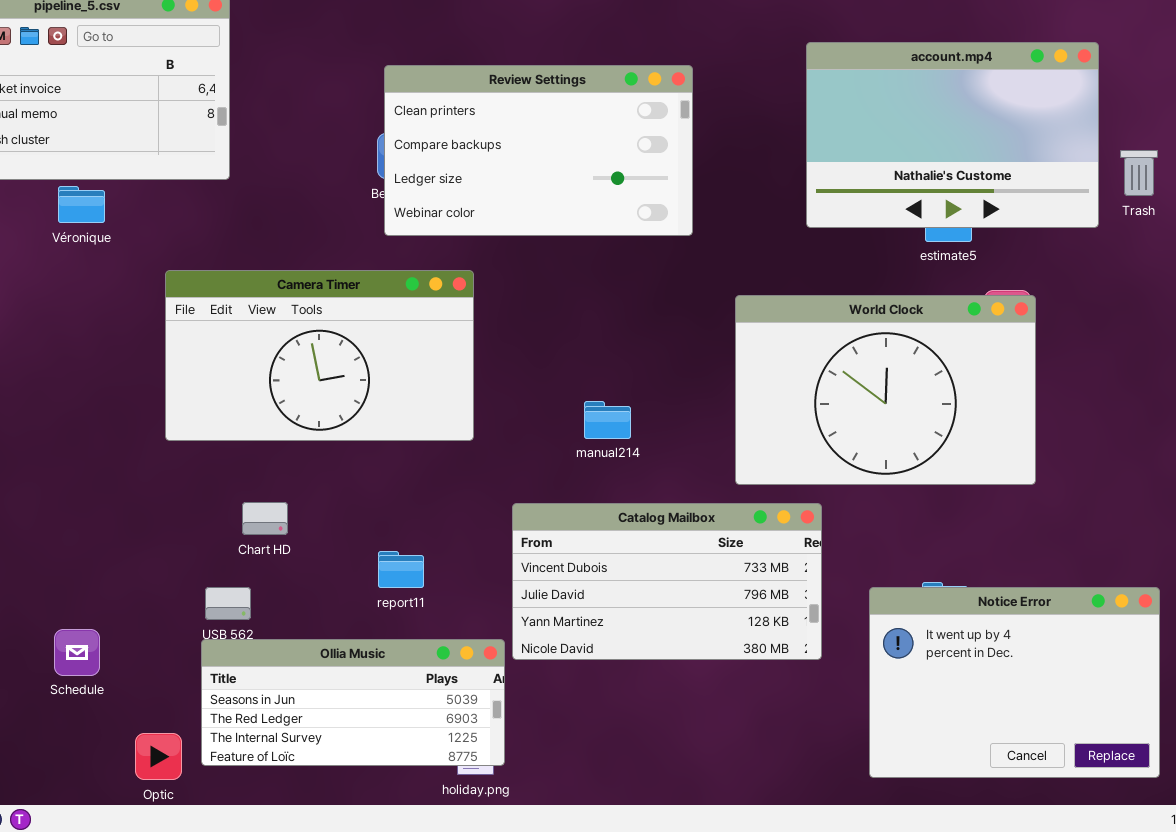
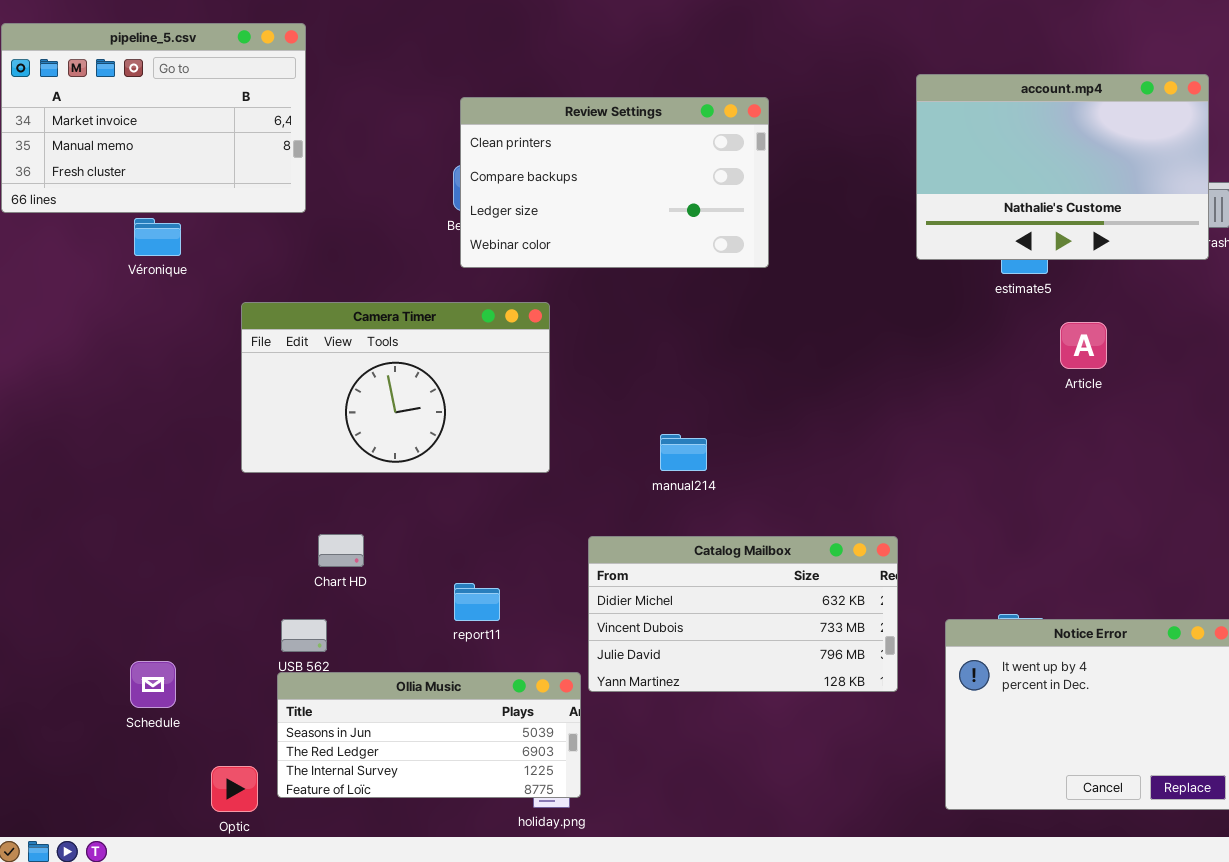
account.mp4: [806,42,1099,228] -> [916,74,1209,260], moved
World Clock: [735,295,1036,485] -> none, closed
Catalog Mailbox: [512,503,822,660] -> [588,536,898,692], scrolled up 1 row

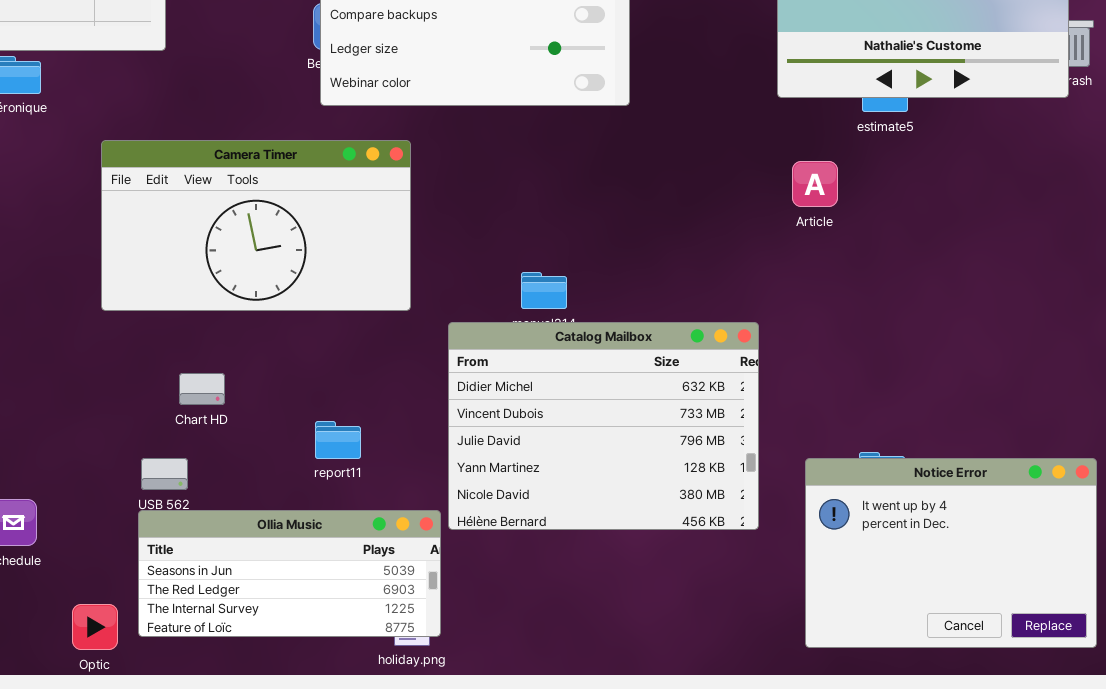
Article: [1060,322,1107,369] -> [792,161,838,207], moved
Catalog Mailbox: [588,536,898,692] -> [448,322,759,530], resized

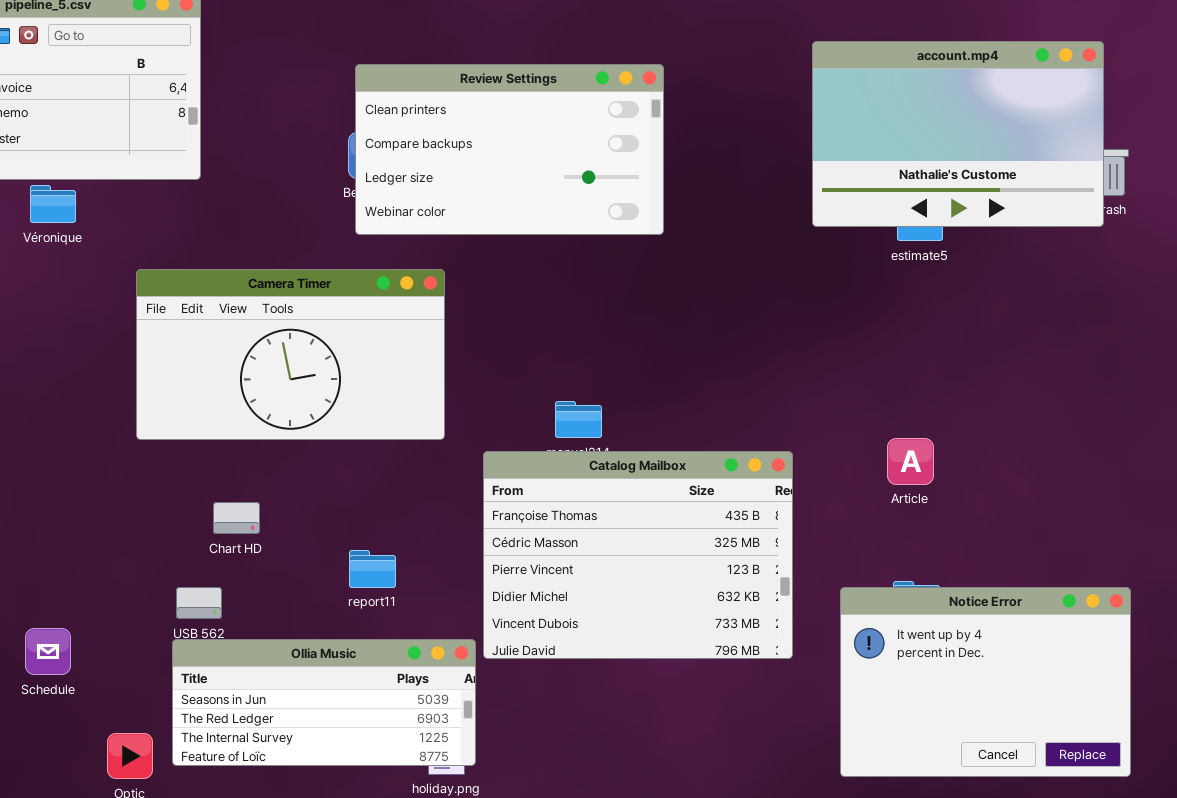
Article: [792,161,838,207] -> [887,438,934,485], moved
Catalog Mailbox: [448,322,759,530] -> [483,451,793,659], scrolled up 3 rows

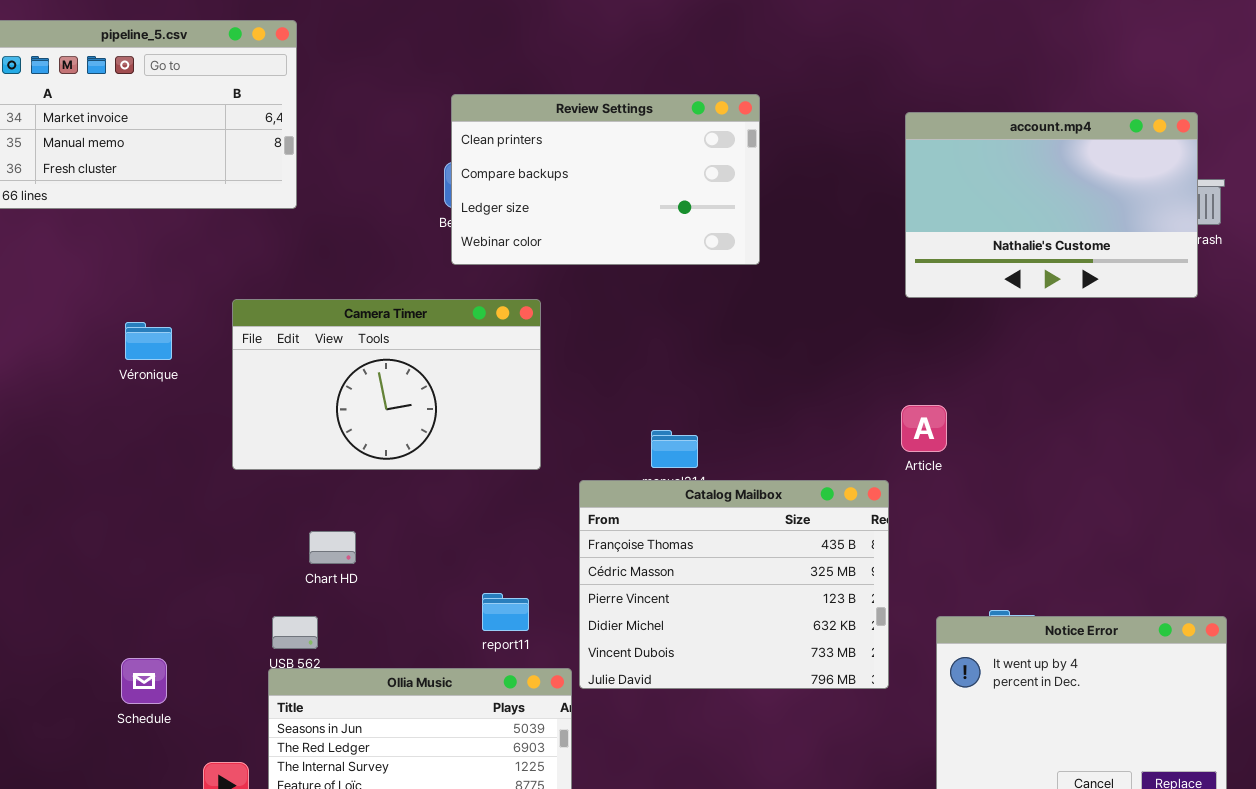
account.mp4: [812,41,1104,227] -> [905,112,1198,298], moved
Véronique: [30,185,76,223] -> [125,322,172,360], moved
Article: [887,438,934,485] -> [901,405,947,452], moved
report11: [349,550,396,588] -> [482,593,529,631], moved

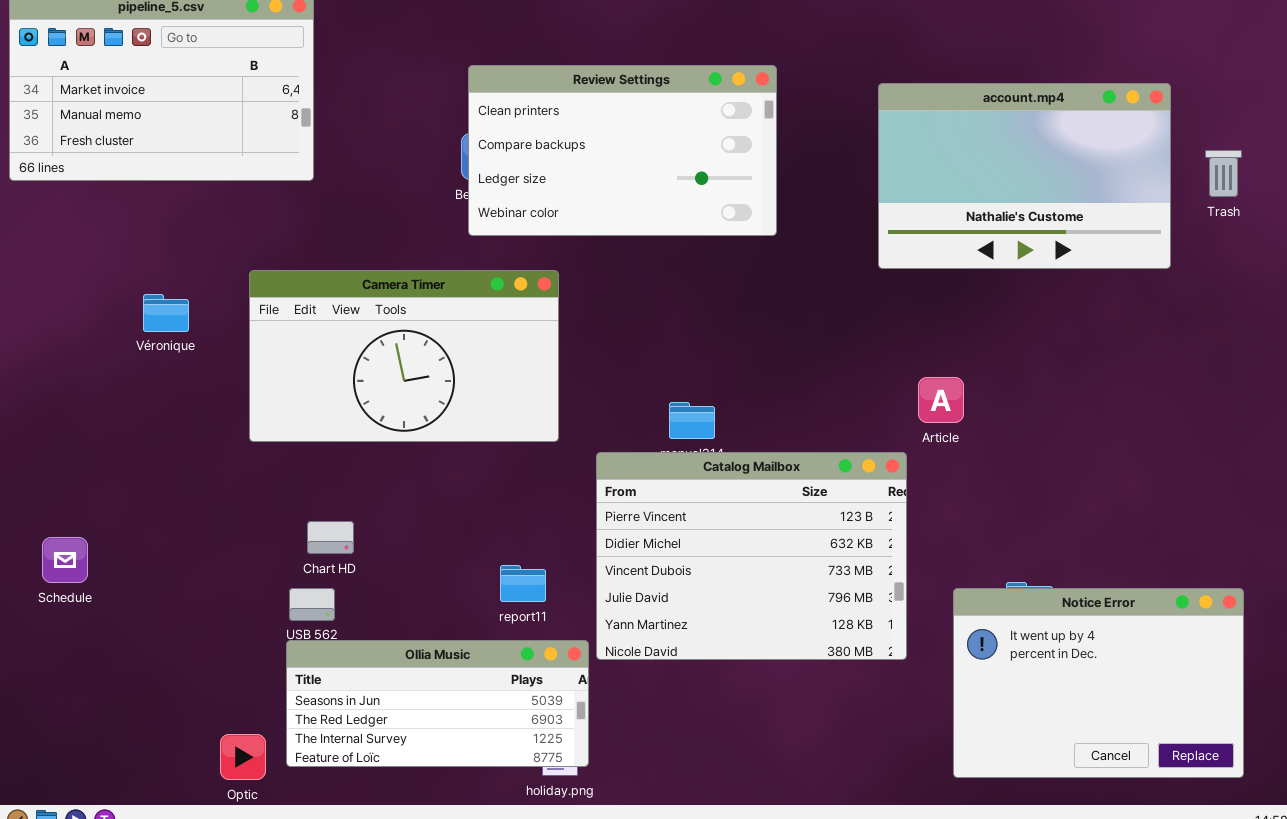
account.mp4: [905,112,1198,298] -> [878,83,1171,269], moved
Catalog Mailbox: [579,480,889,689] -> [596,452,907,660], scrolled down 2 rows
Chart HD: [309,531,356,564] -> [307,521,354,554], moved
Schedule: [121,658,167,704] -> [42,537,88,583], moved

